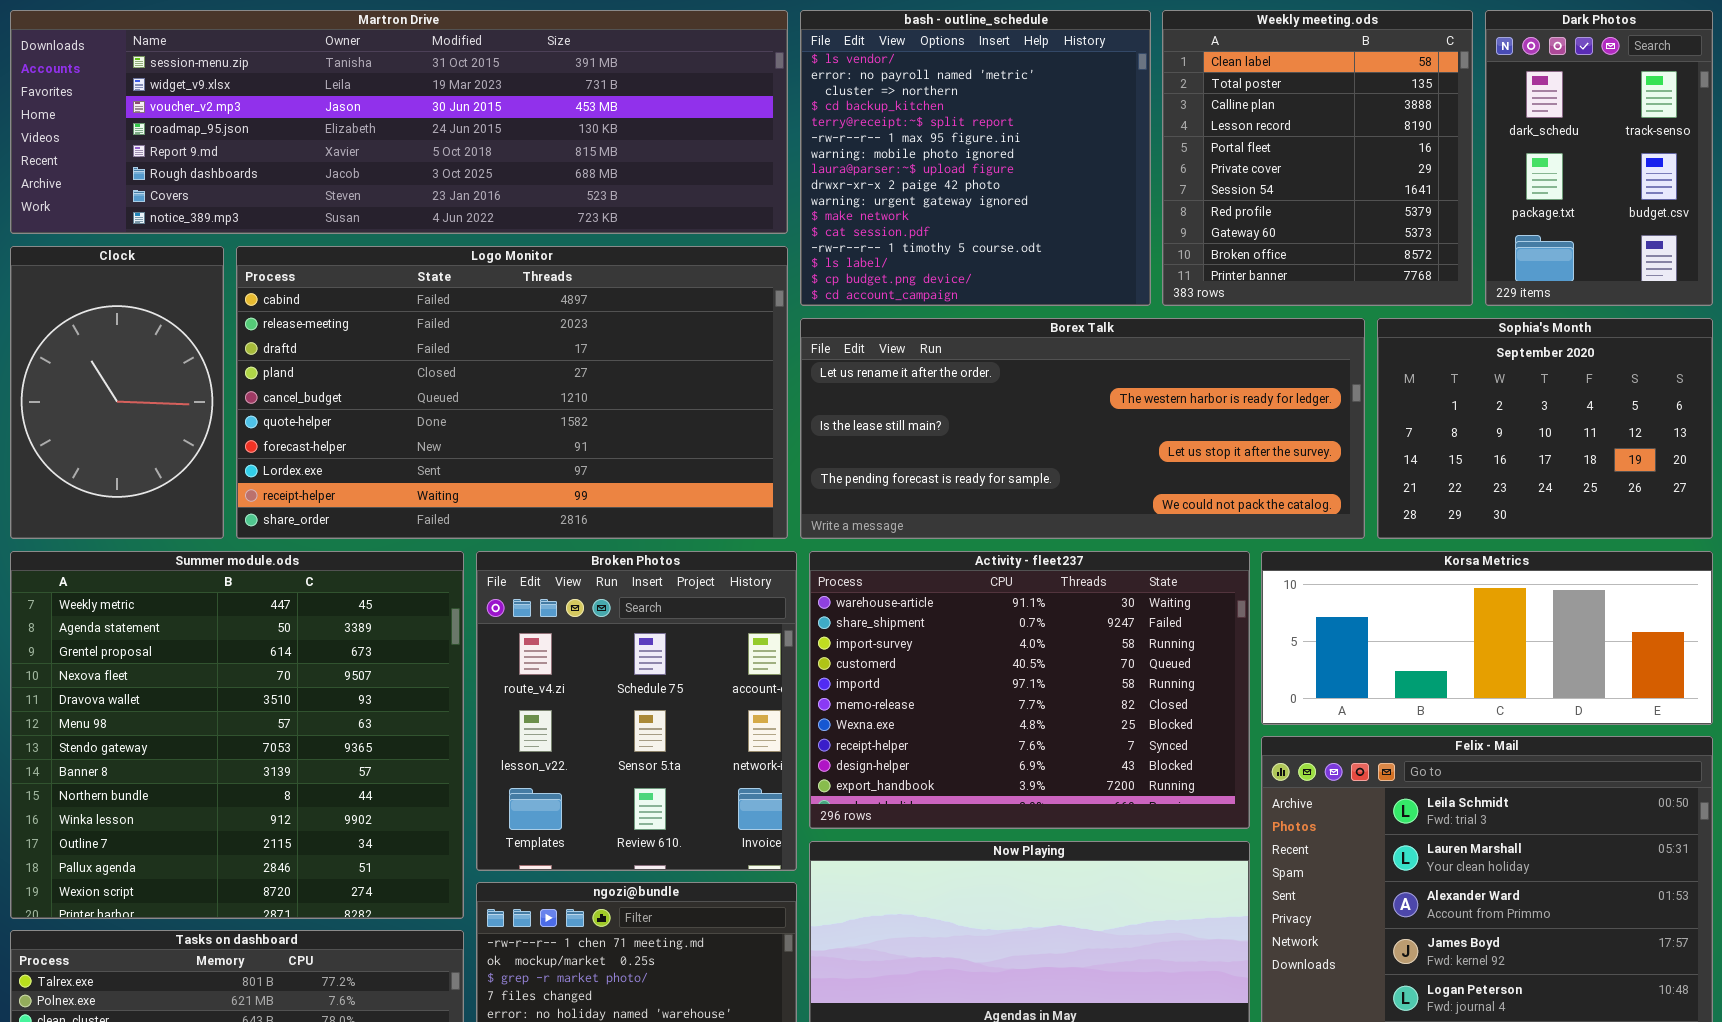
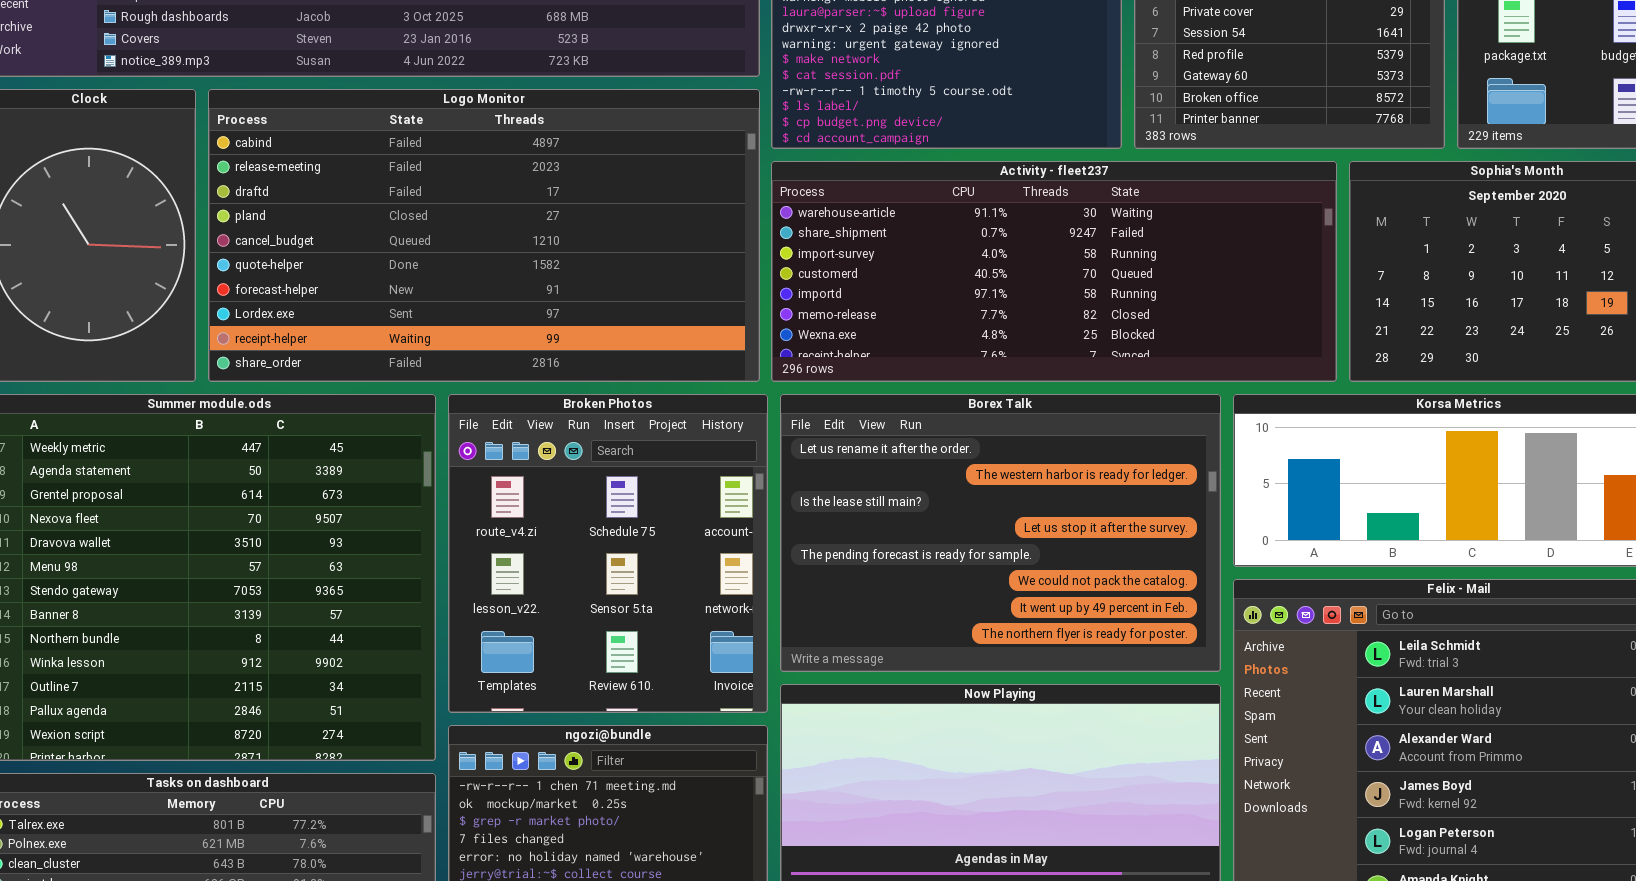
Borex Talk: [800,318,1365,539] -> [780,394,1221,672], moved, resized
Activity - fleet237: [809,551,1250,829] -> [771,161,1337,382], moved, resized

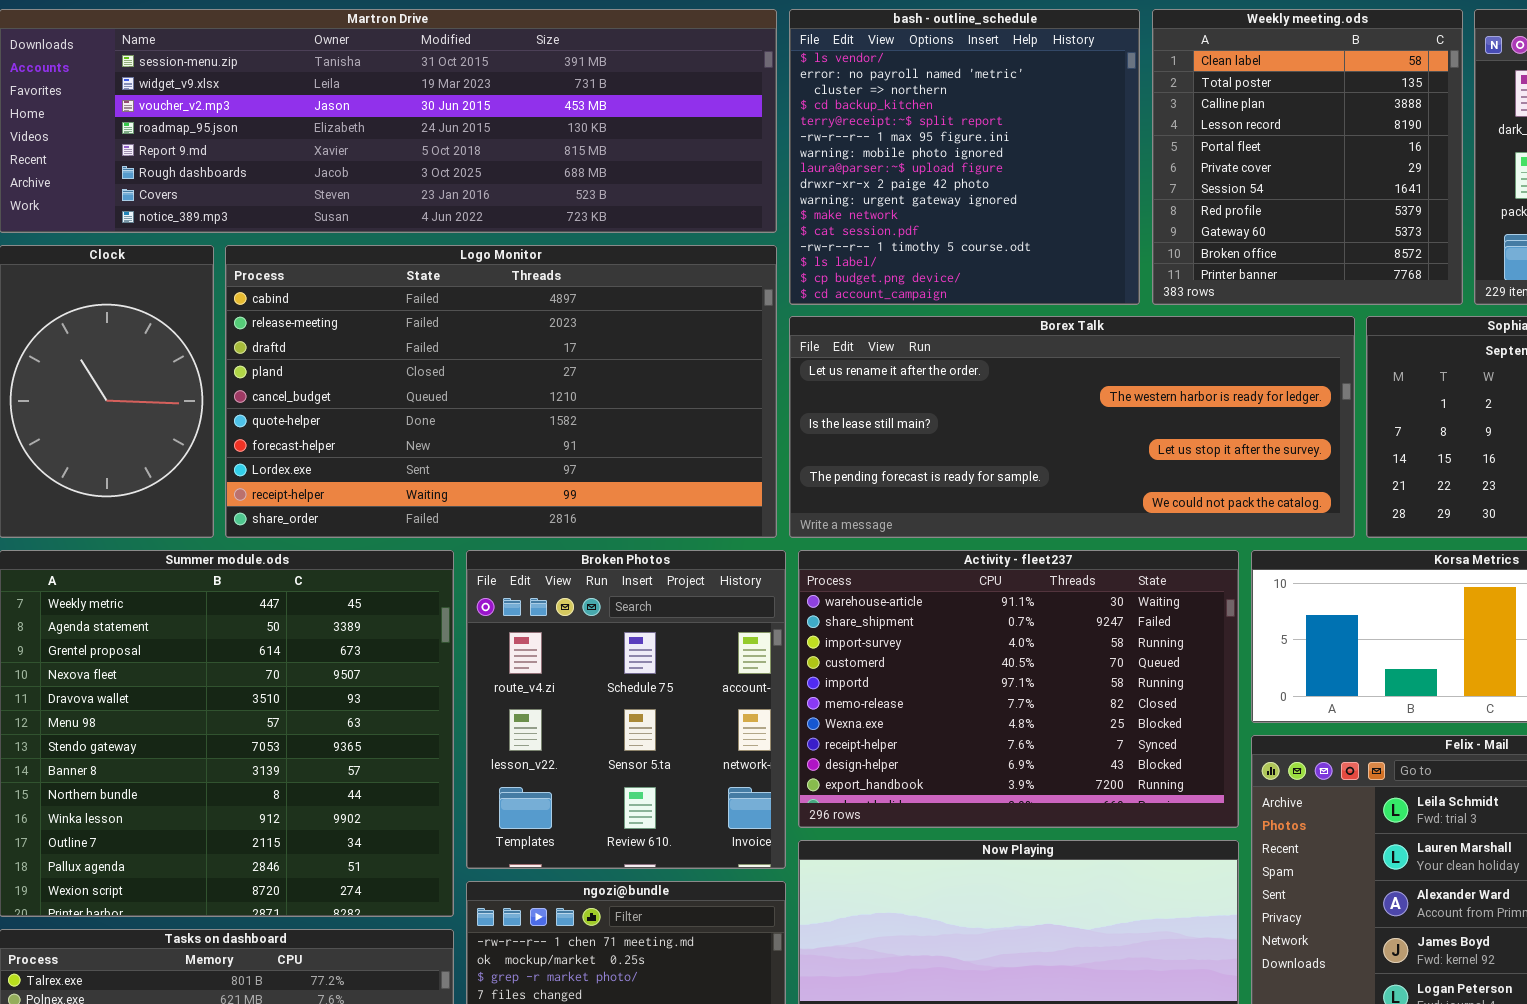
Activity - fleet237: [771,161,1337,382] -> [798,550,1239,828], moved, resized
Borex Talk: [780,394,1221,672] -> [789,316,1355,538], moved, resized

